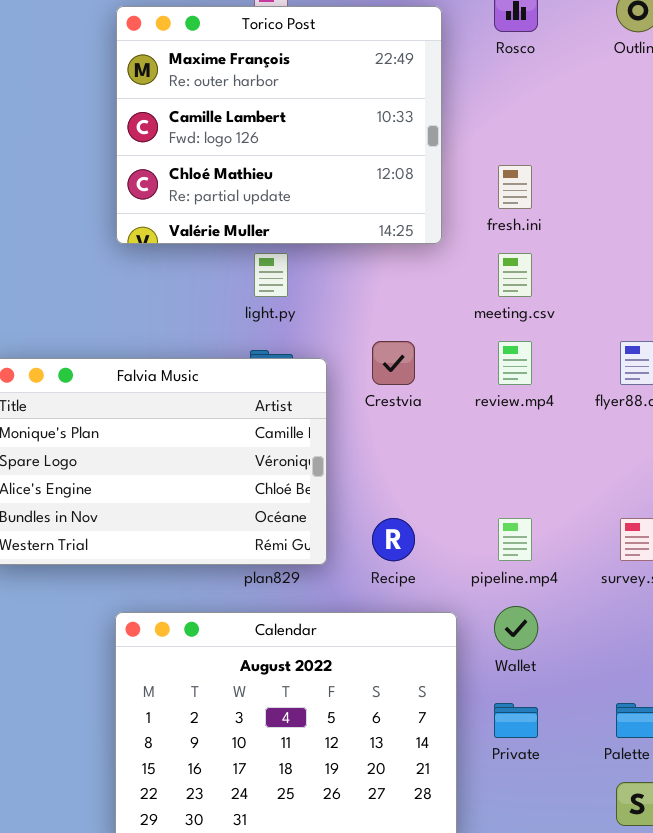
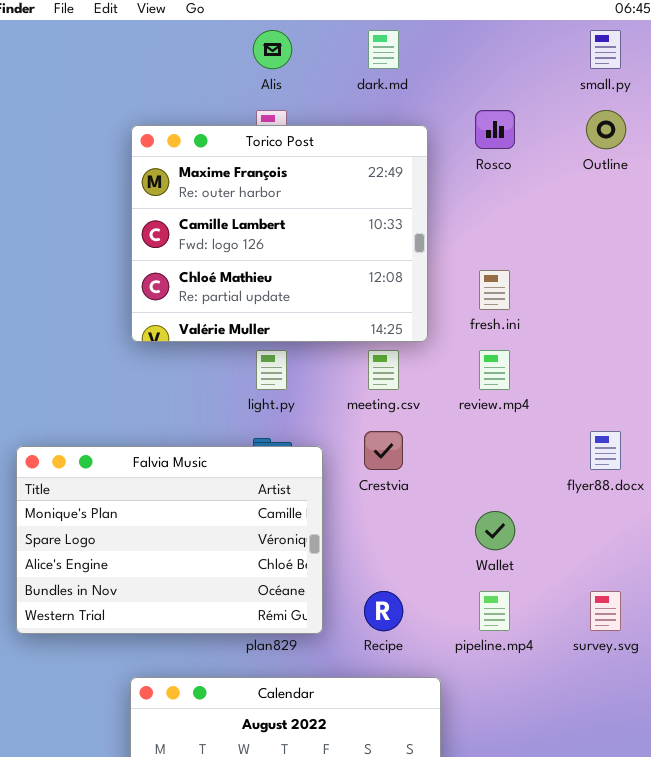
meeting.csv: [498,253,532,297] -> [368,350,399,390], moved
review.mp4: [498,341,532,385] -> [479,350,510,390], moved
Wallet: [494,606,538,650] -> [475,511,515,550], moved

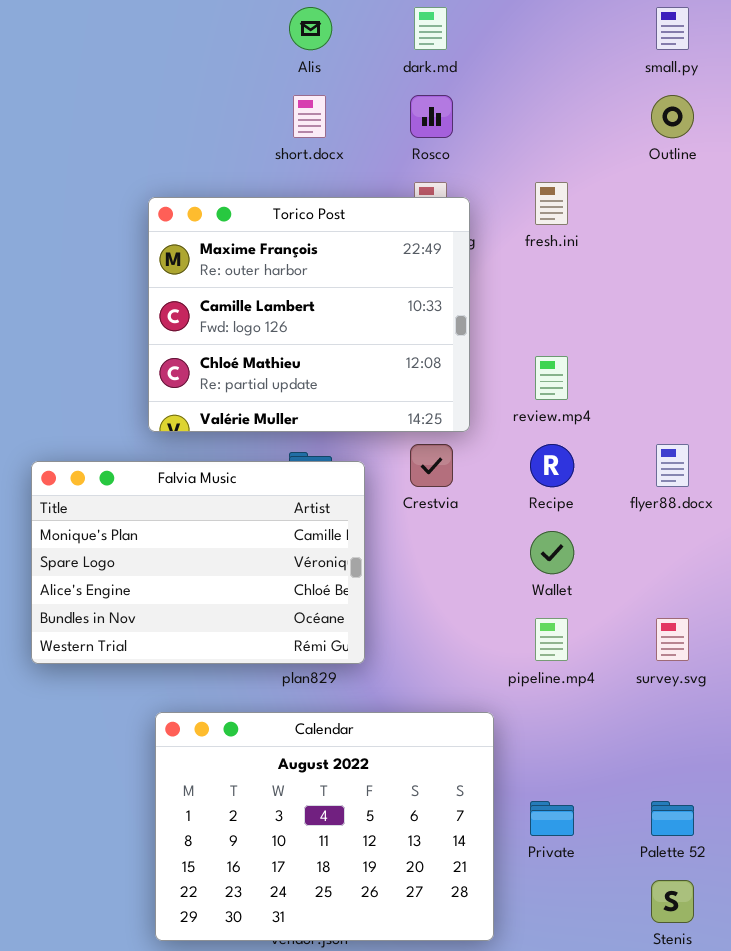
Rosco: [475,110,515,149] -> [410,95,453,138], moved
Torico Post: [131,125,428,342] -> [148,197,470,432], moved
fresh.ini: [479,270,510,310] -> [535,182,568,225], moved
Recipe: [364,591,403,631] -> [530,444,574,487], moved

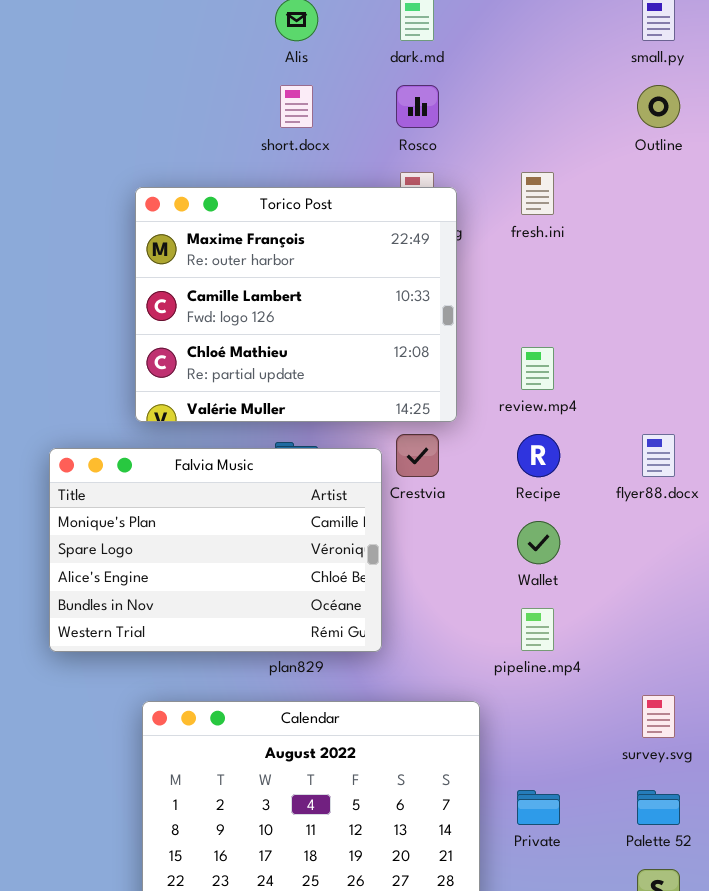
Falvia Music: [31,461,365,664] -> [49,448,382,652], moved
survey.svg: [656,618,689,661] -> [642,695,675,738], moved

